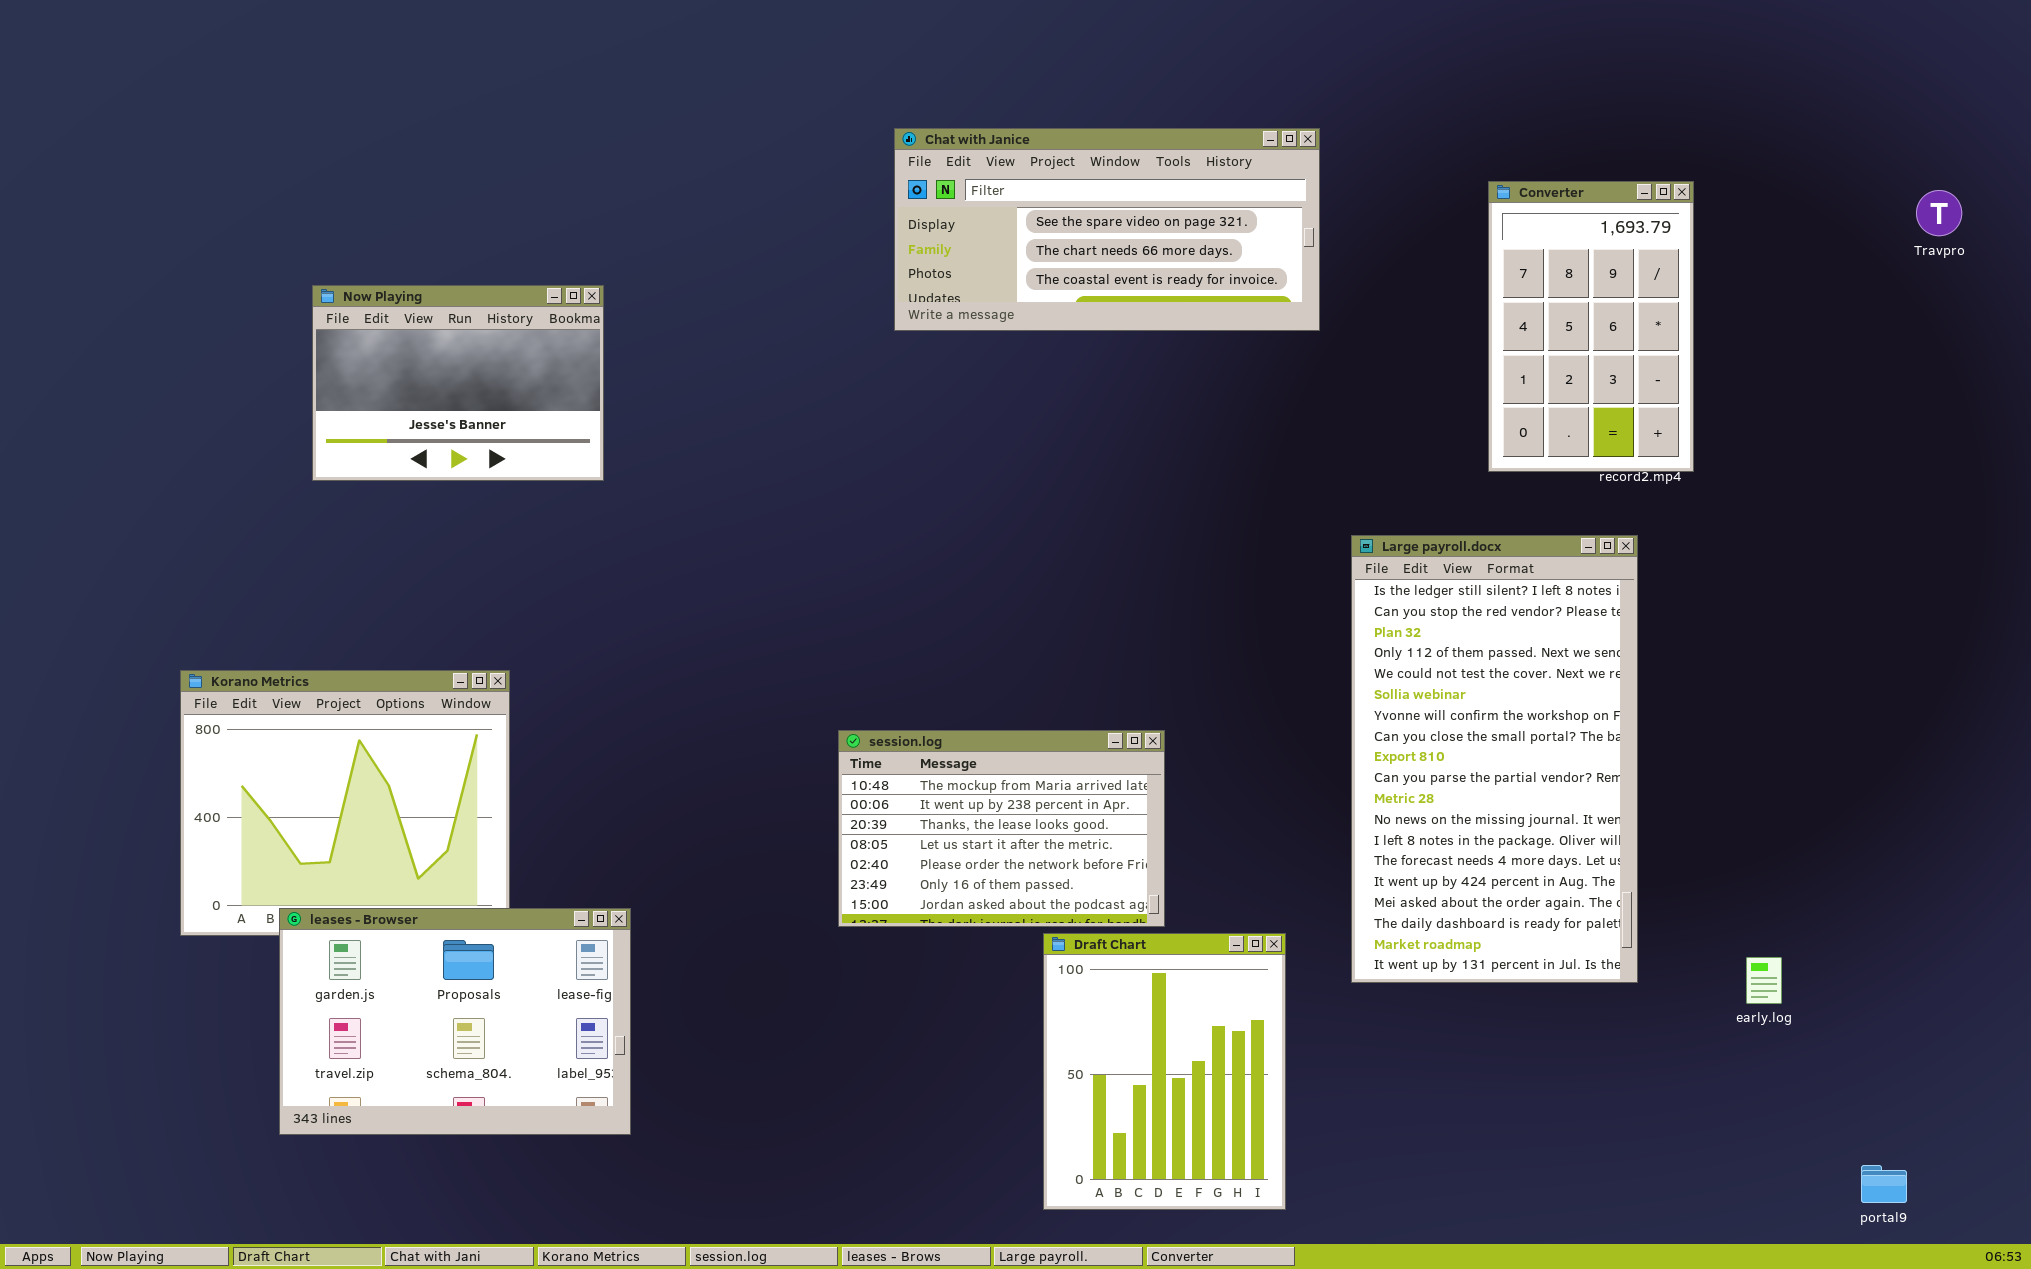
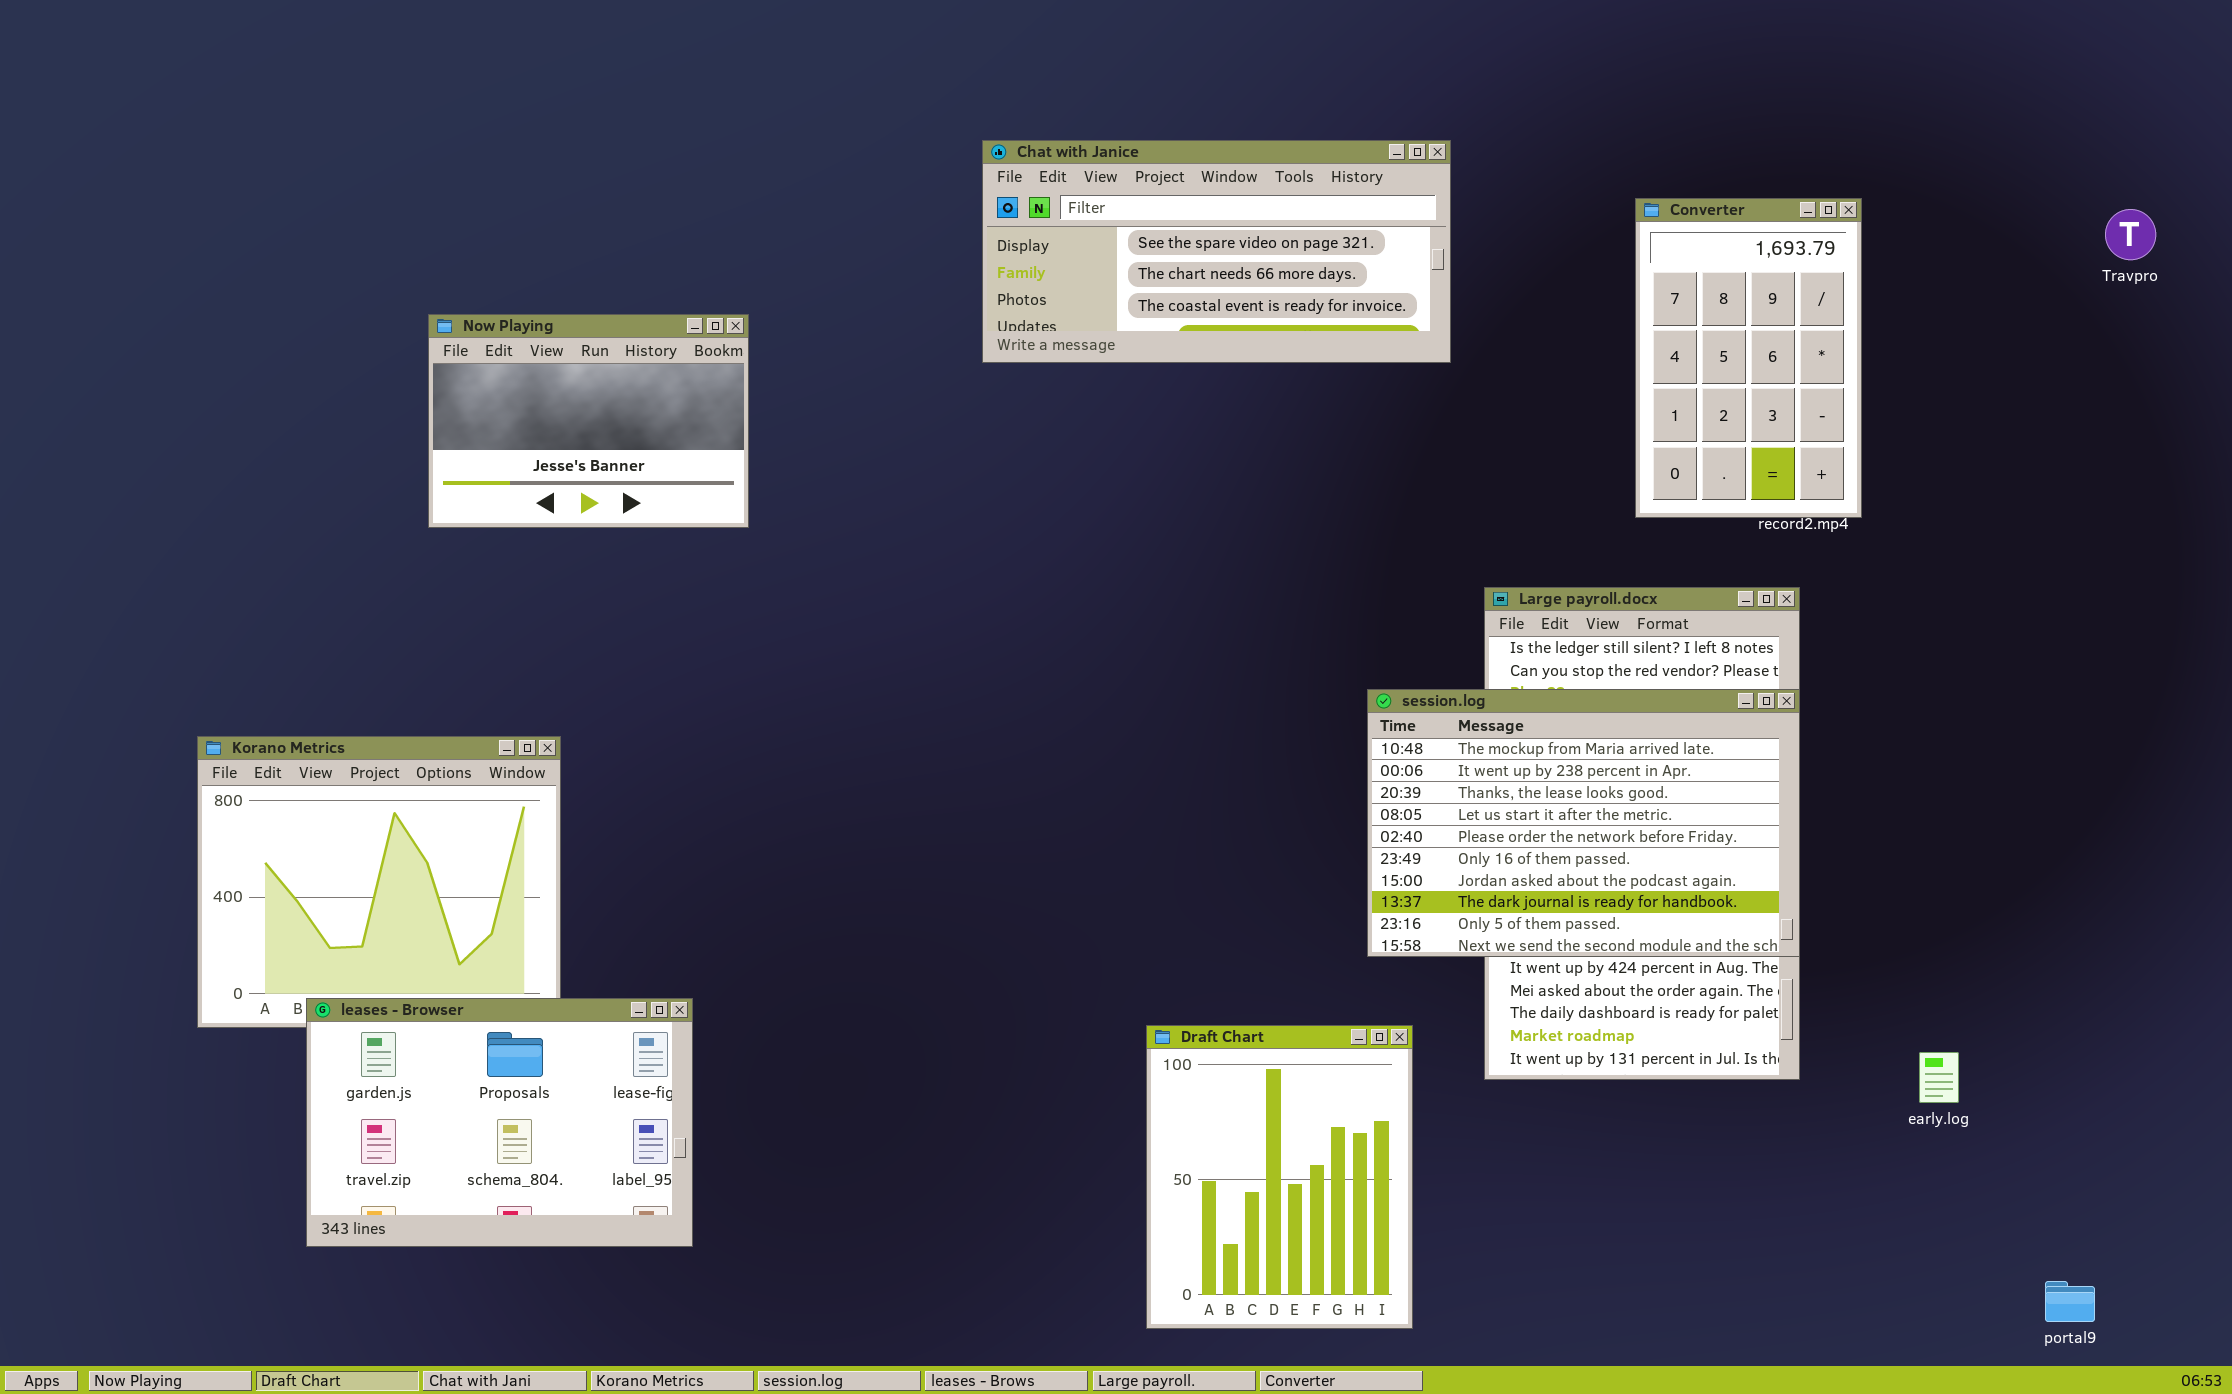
Now Playing: [312,285,604,481] -> [428,314,749,528], moved
session.log: [838,730,1165,927] -> [1367,689,1800,957], moved, resized

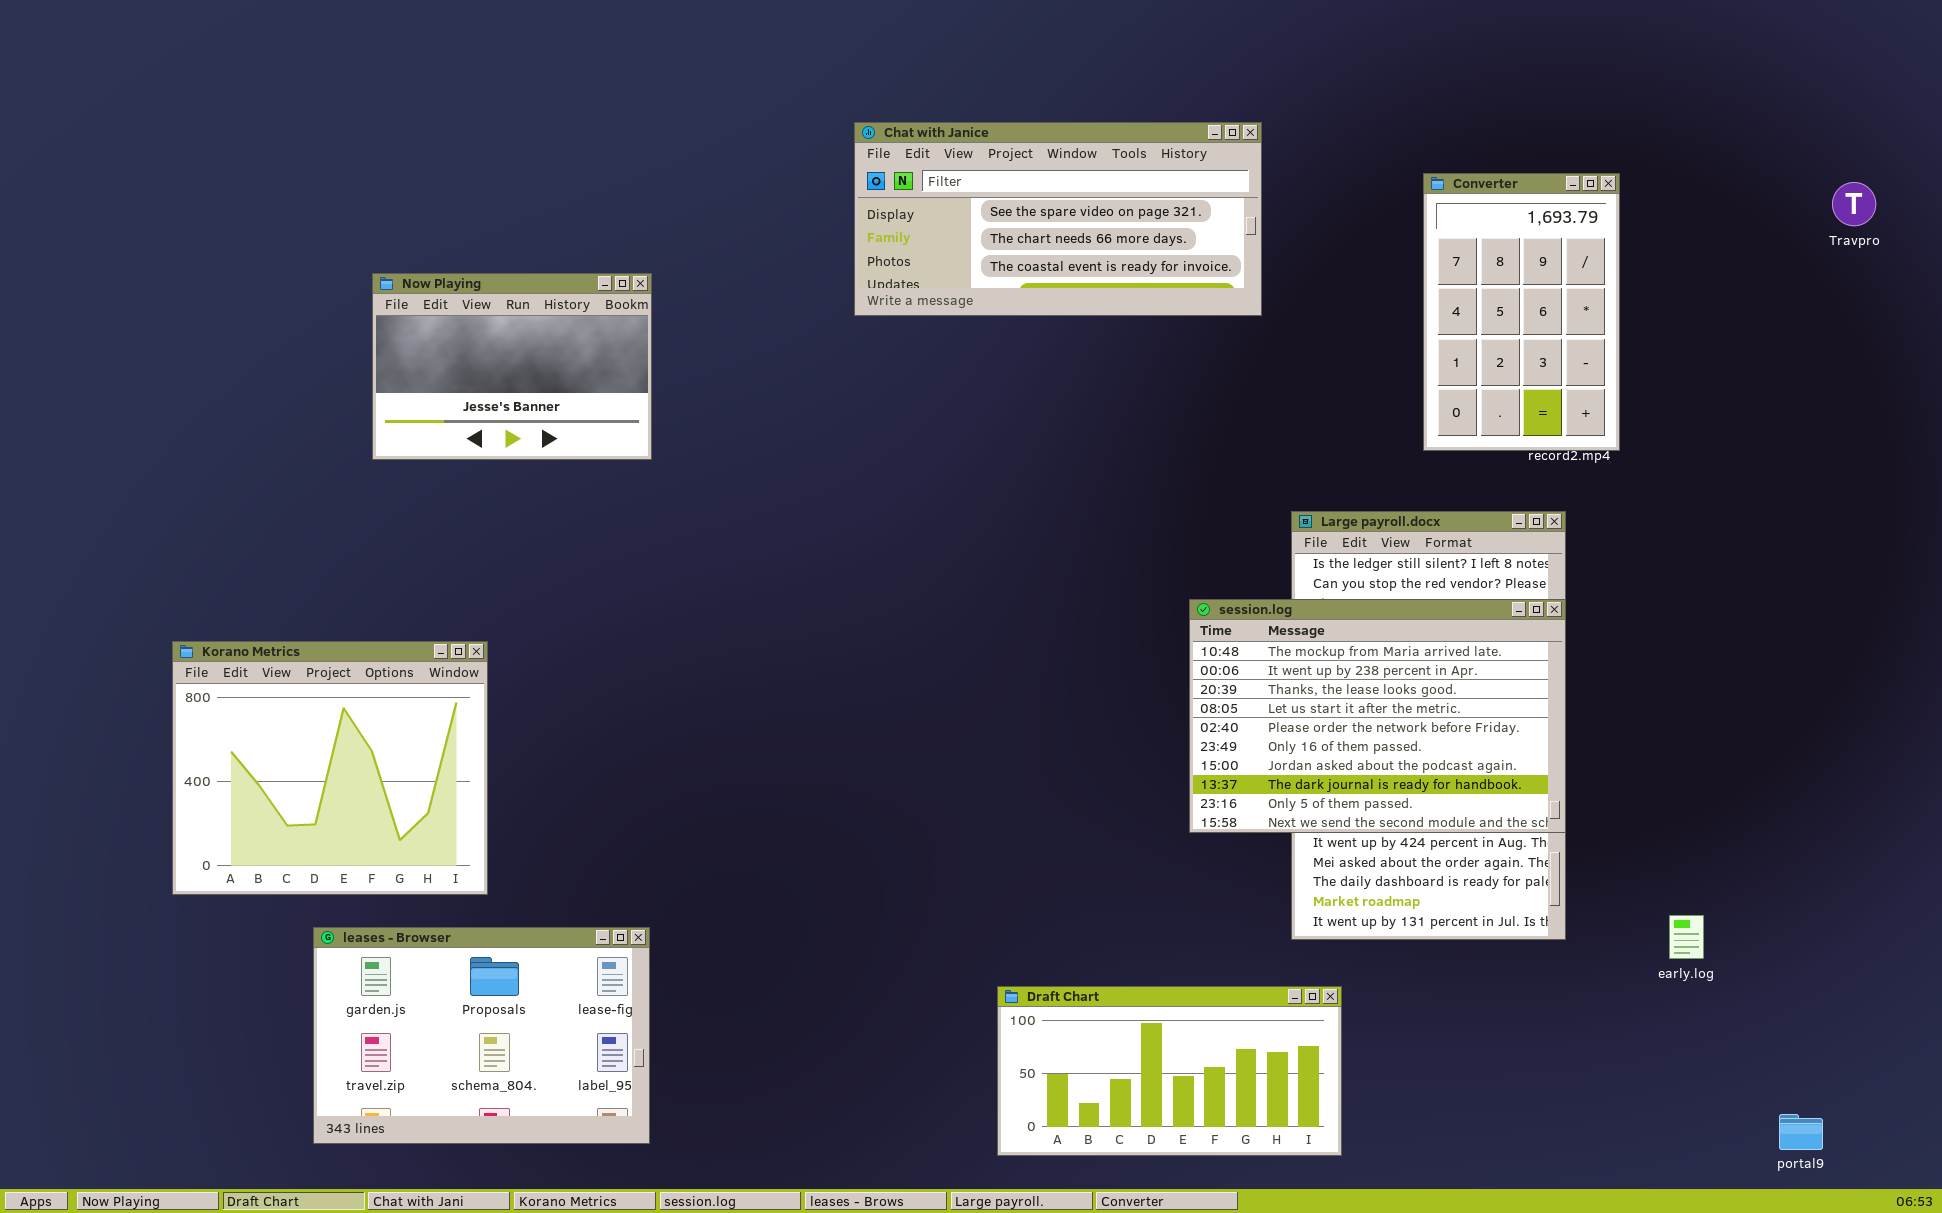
leases - Browser: [306,998,693,1247] -> [313,927,650,1144], moved
Draft Chart: [1146,1025,1413,1329] -> [997,986,1342,1156], resized

